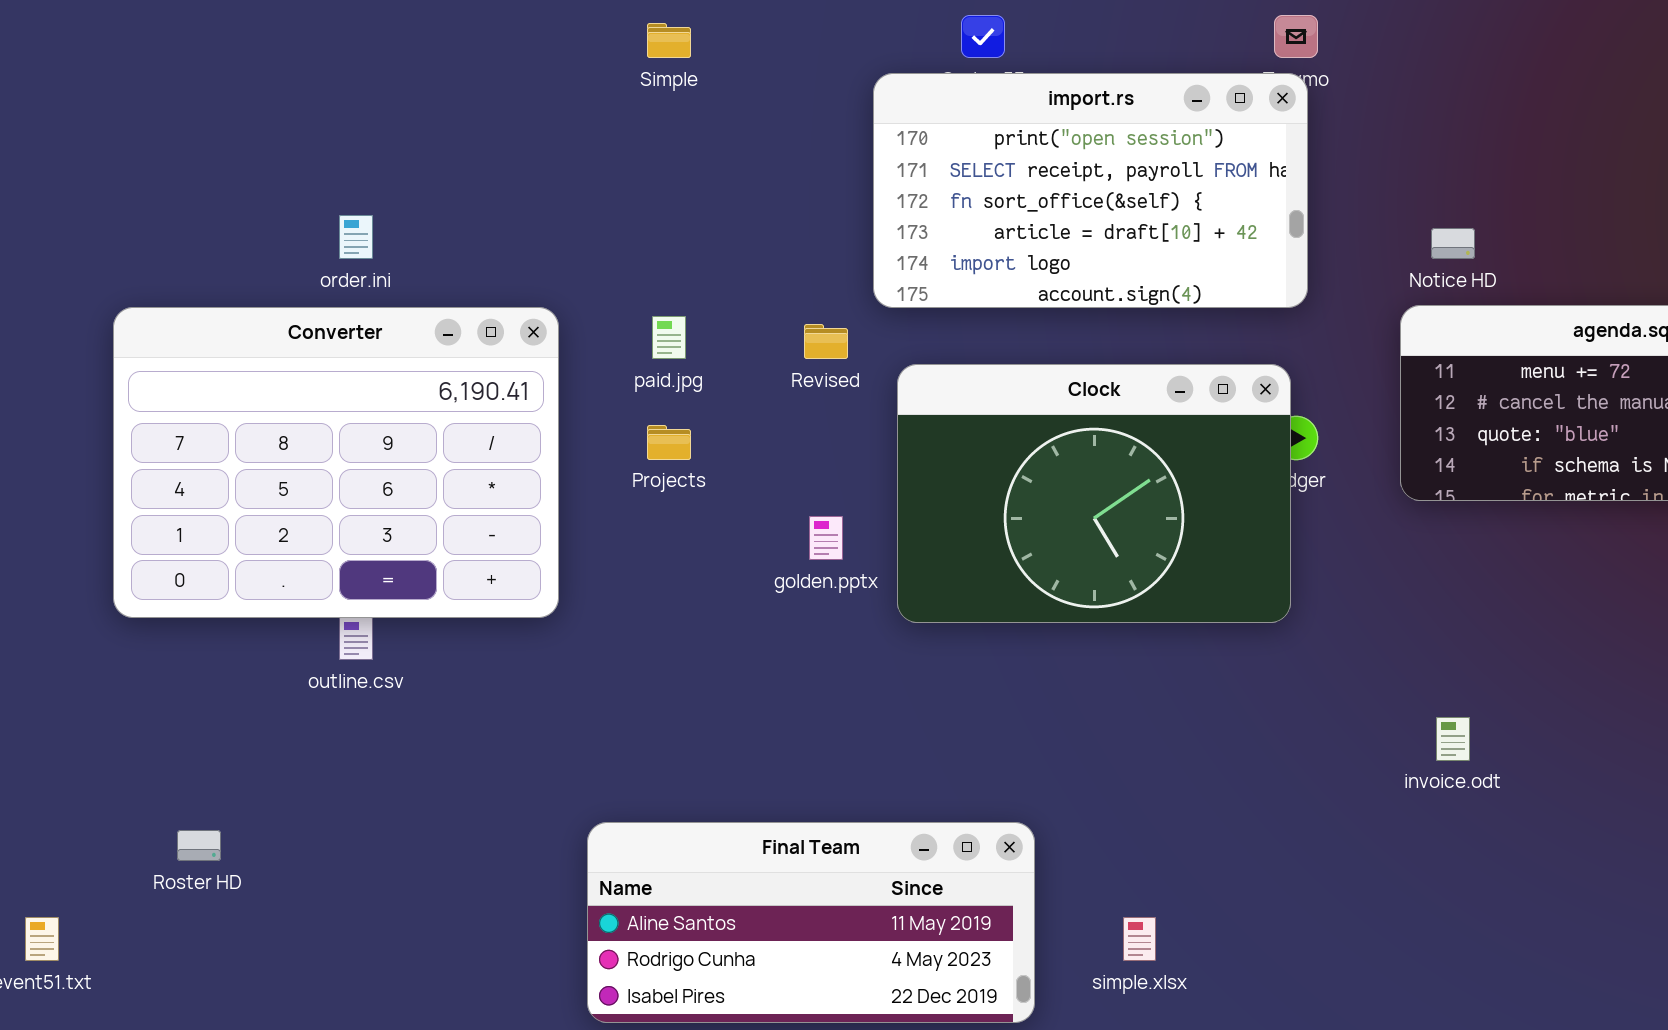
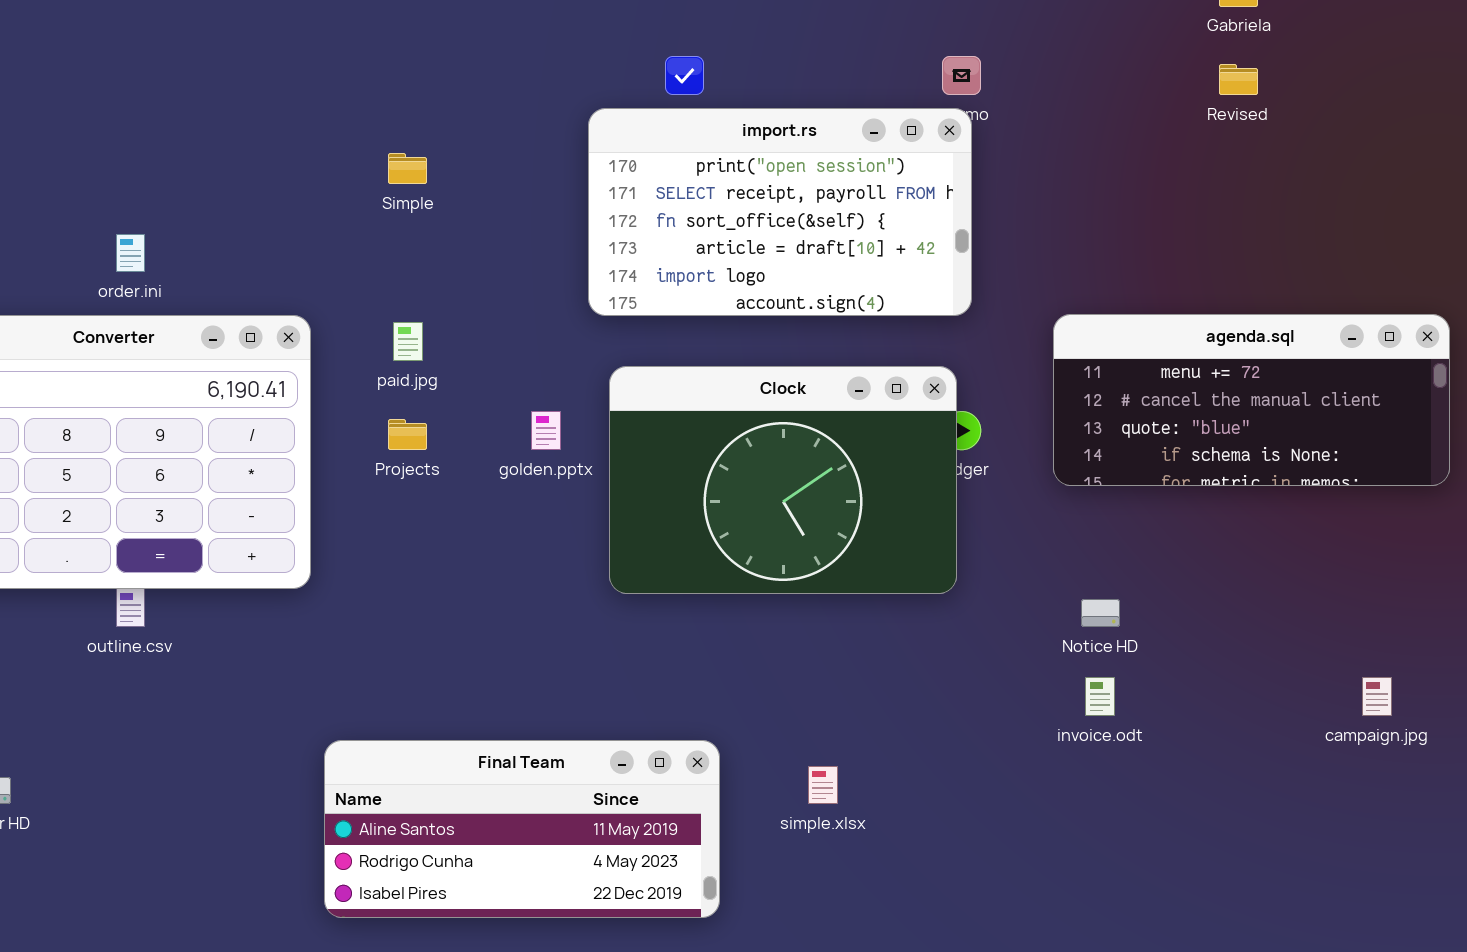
Simple: [647,23,691,58] -> [388,153,427,184], moved
Notice HD: [1431,228,1475,259] -> [1081,599,1120,627], moved
Revised: [804,324,848,359] -> [1219,64,1258,95], moved
golden.pptx: [809,516,843,560] -> [531,411,561,450], moved
Final Team: [587,822,1035,1023] -> [324,740,720,918], moved
simple.xlsx: [1123,917,1156,961] -> [808,766,838,804], moved

